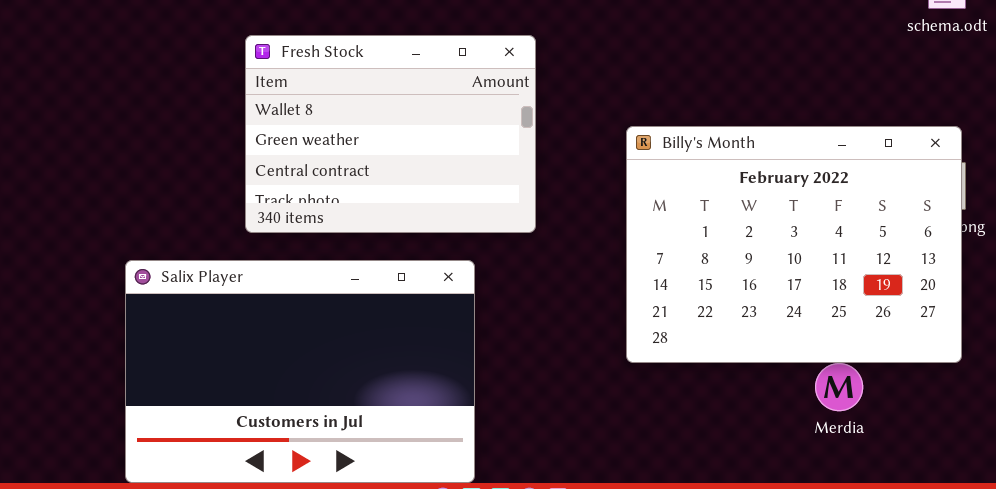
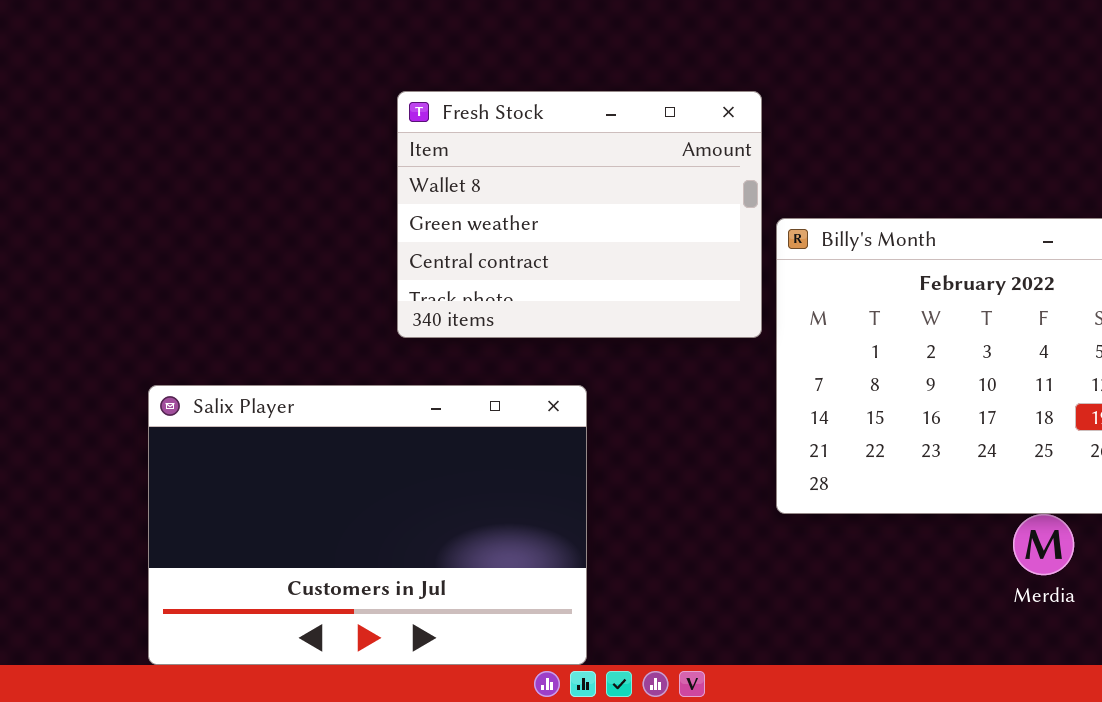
Fresh Stock: [245,35,536,233] -> [397,91,762,338], moved

